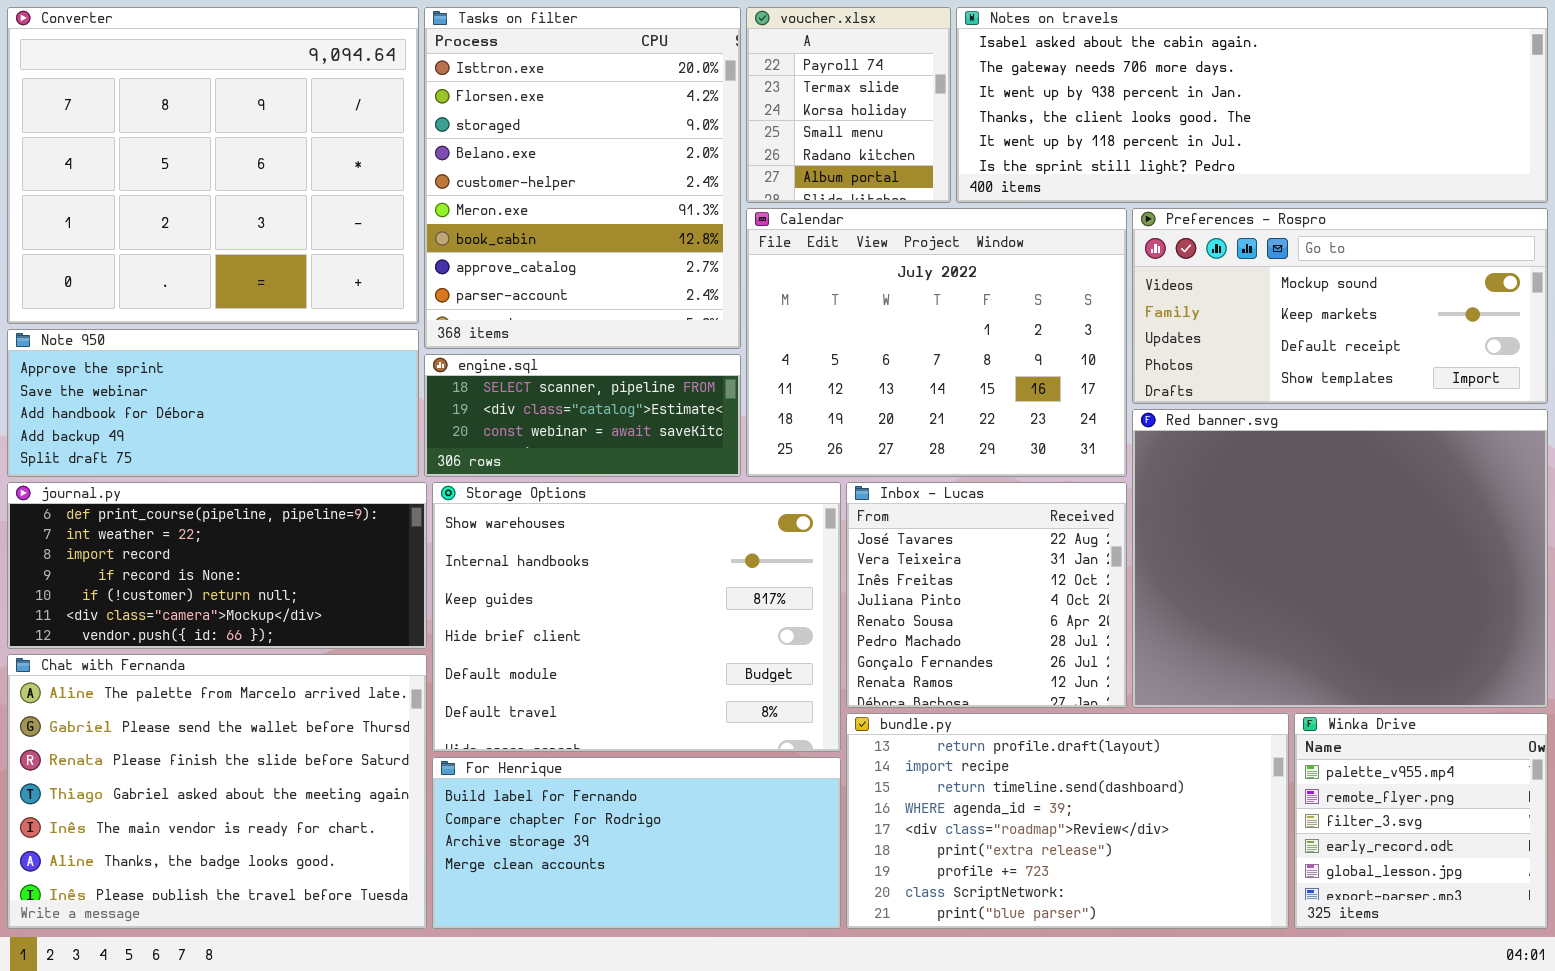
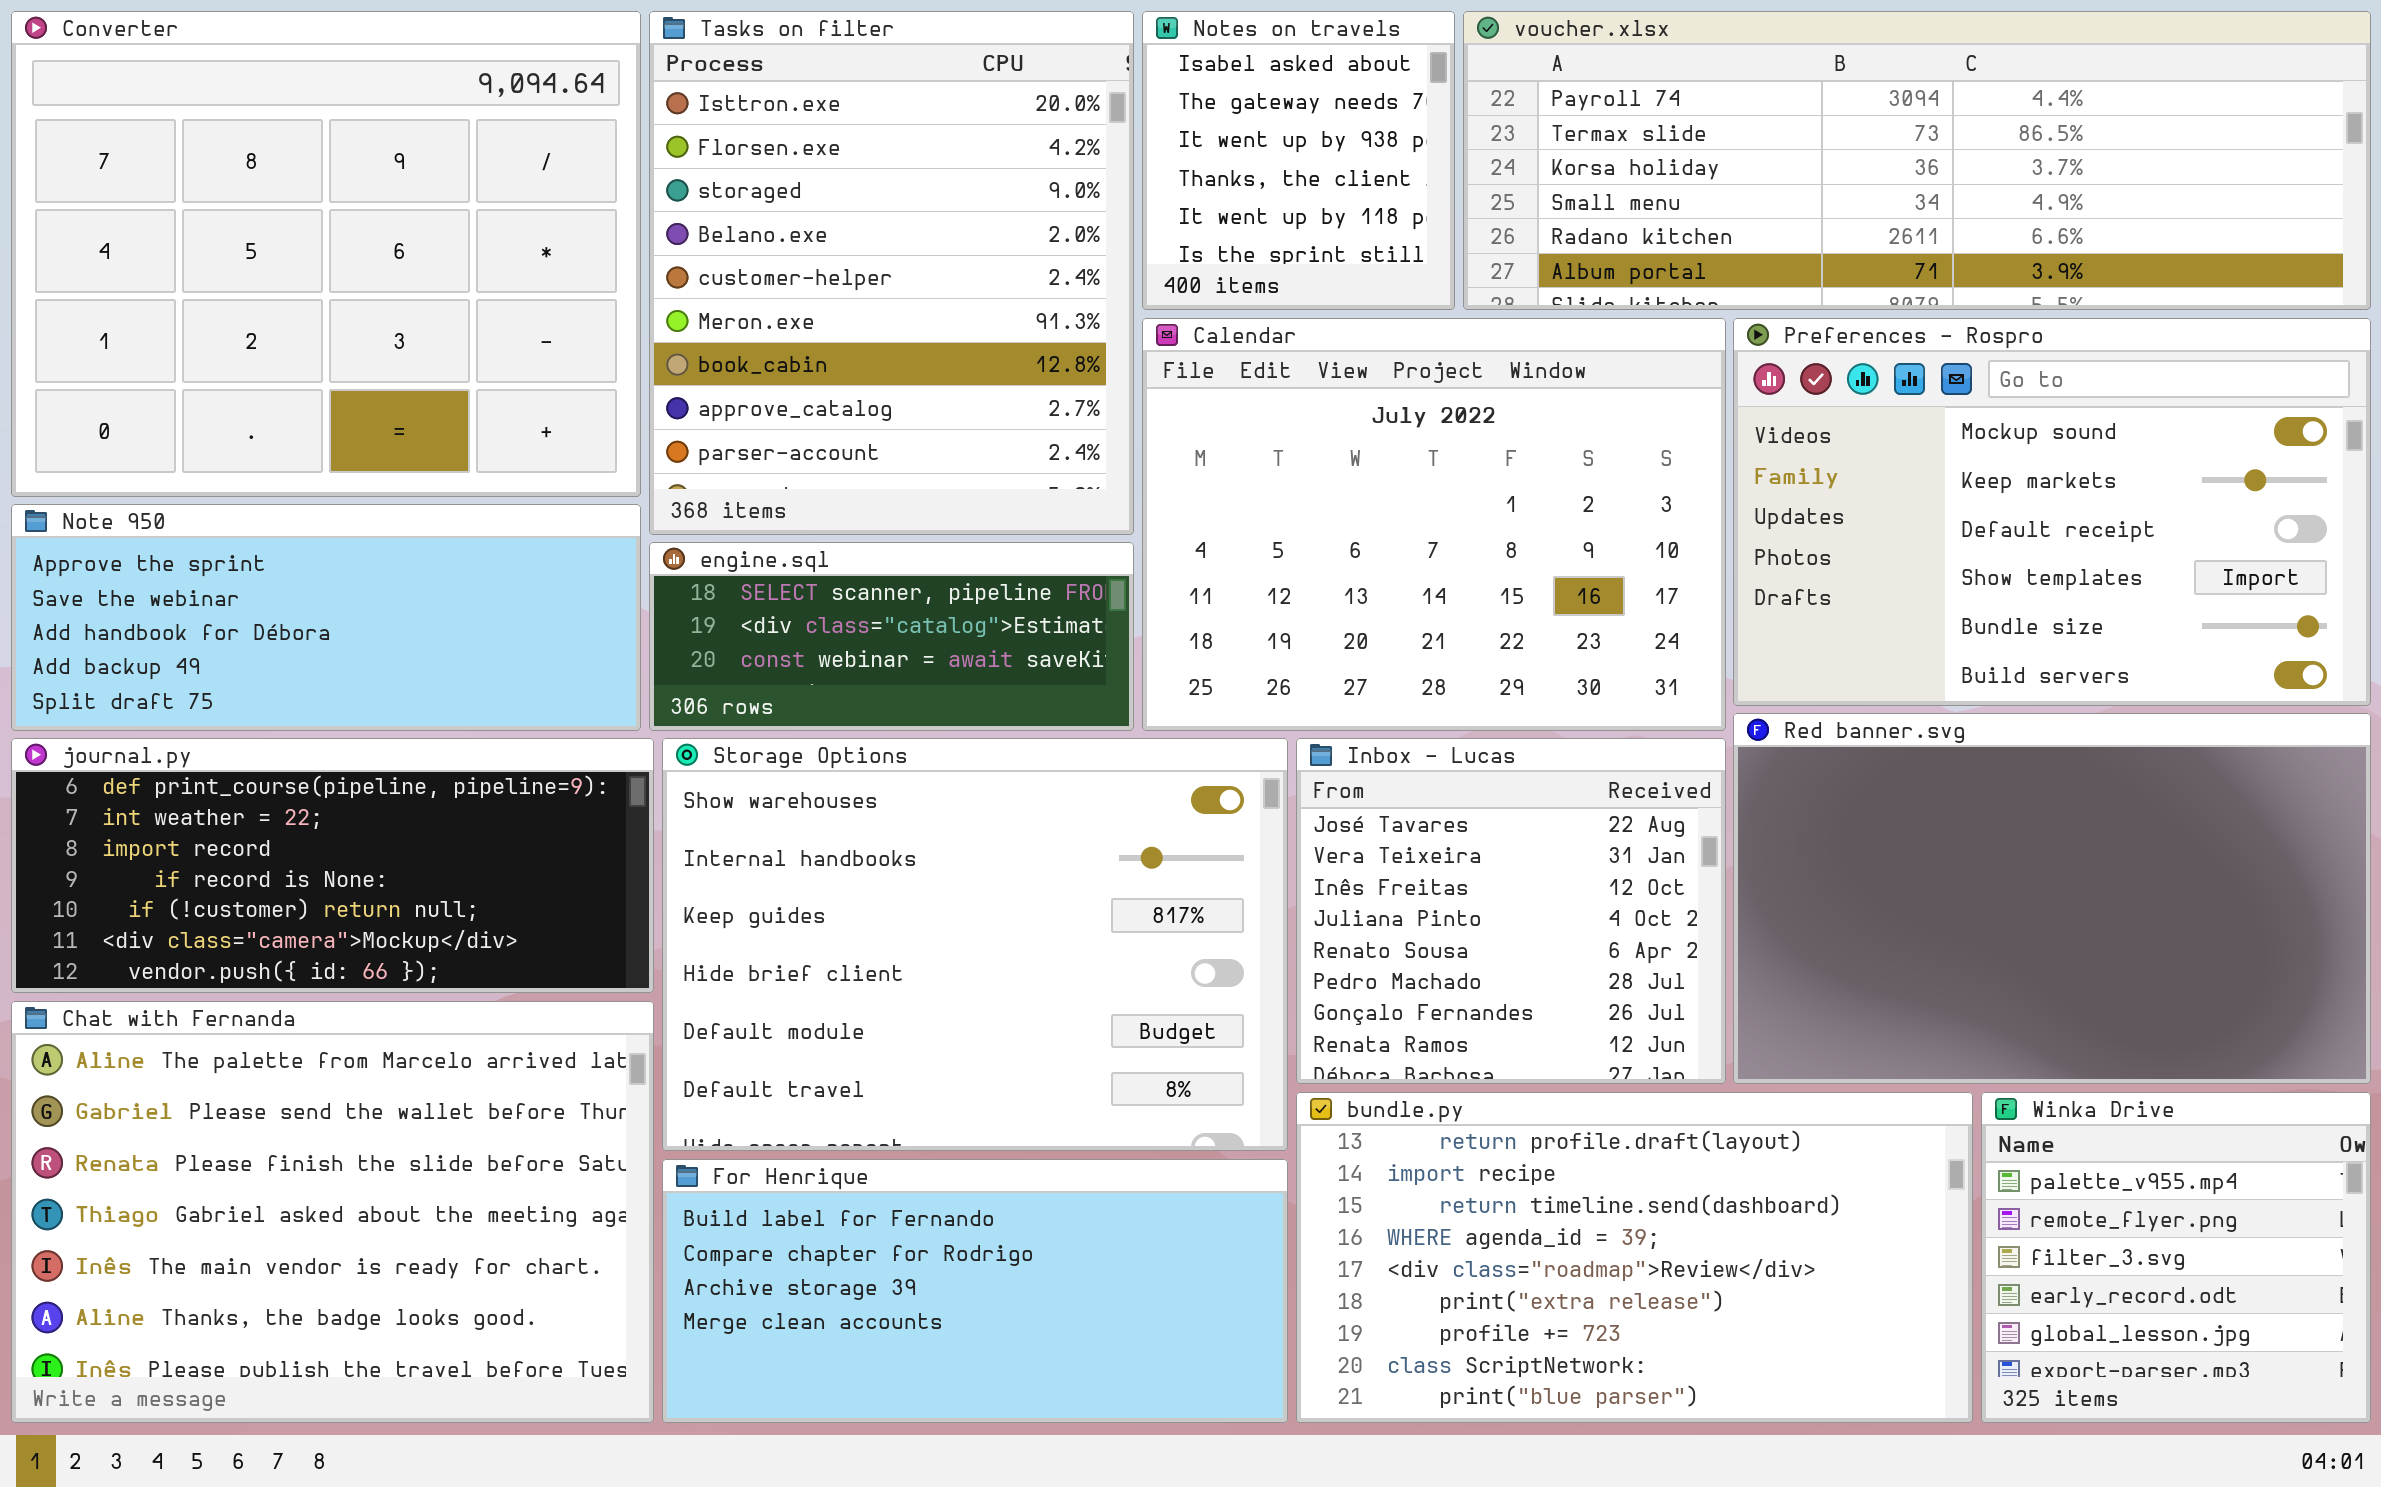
voucher.xlsx: [746,7,951,203] -> [1463,11,2371,310], moved, resized
Notes on travels: [956,7,1548,203] -> [1142,11,1455,310], moved, resized
Preferences - Rospro: [1132,208,1548,404] -> [1733,318,2371,706], resized
Red banner.svg: [1132,409,1548,708] -> [1733,713,2371,1084], resized

